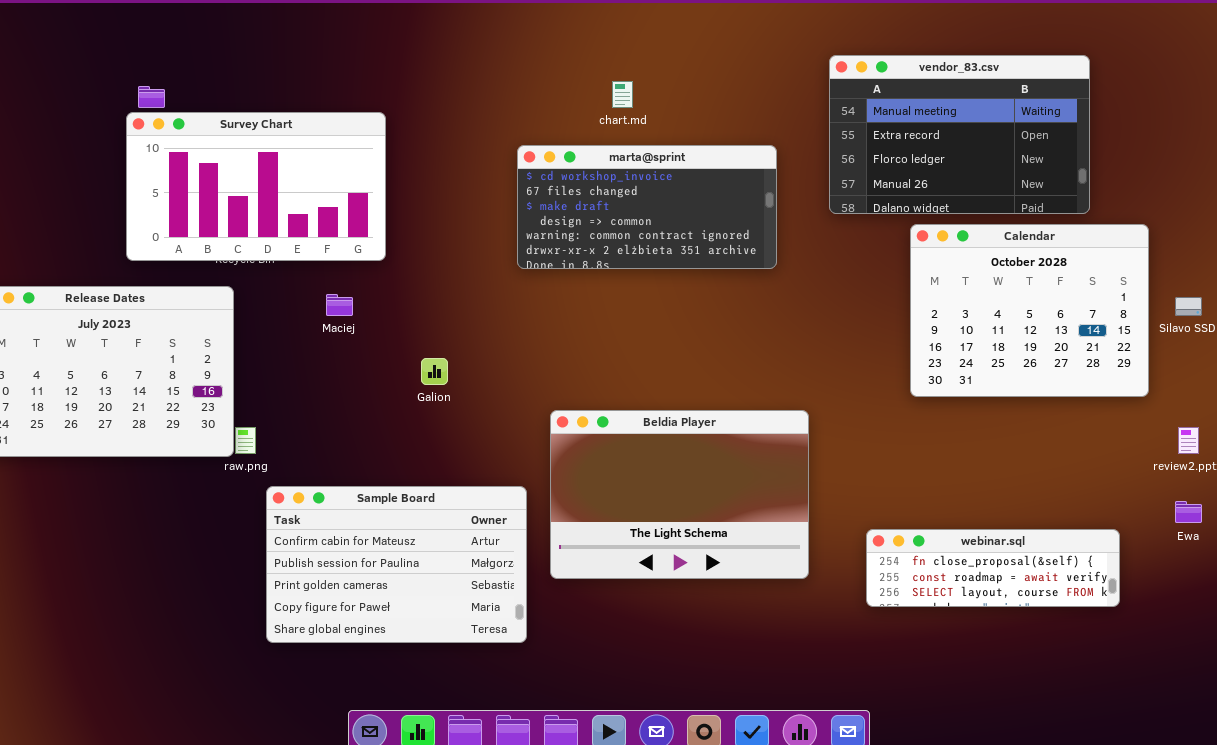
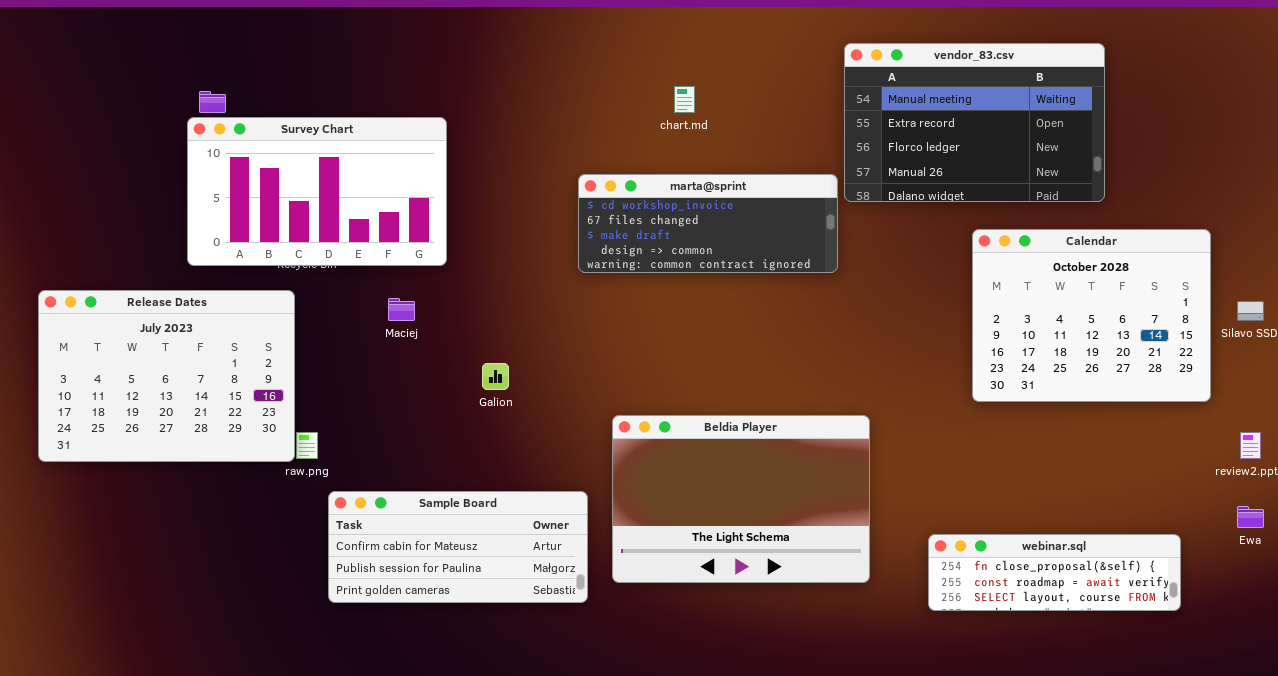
vendor_83.csv: [829,55,1090,214] -> [844,43,1105,202], moved
marta@sprint: [517,145,777,269] -> [578,174,838,273], resized
Sample Board: [266,486,527,643] -> [328,491,588,603], resized

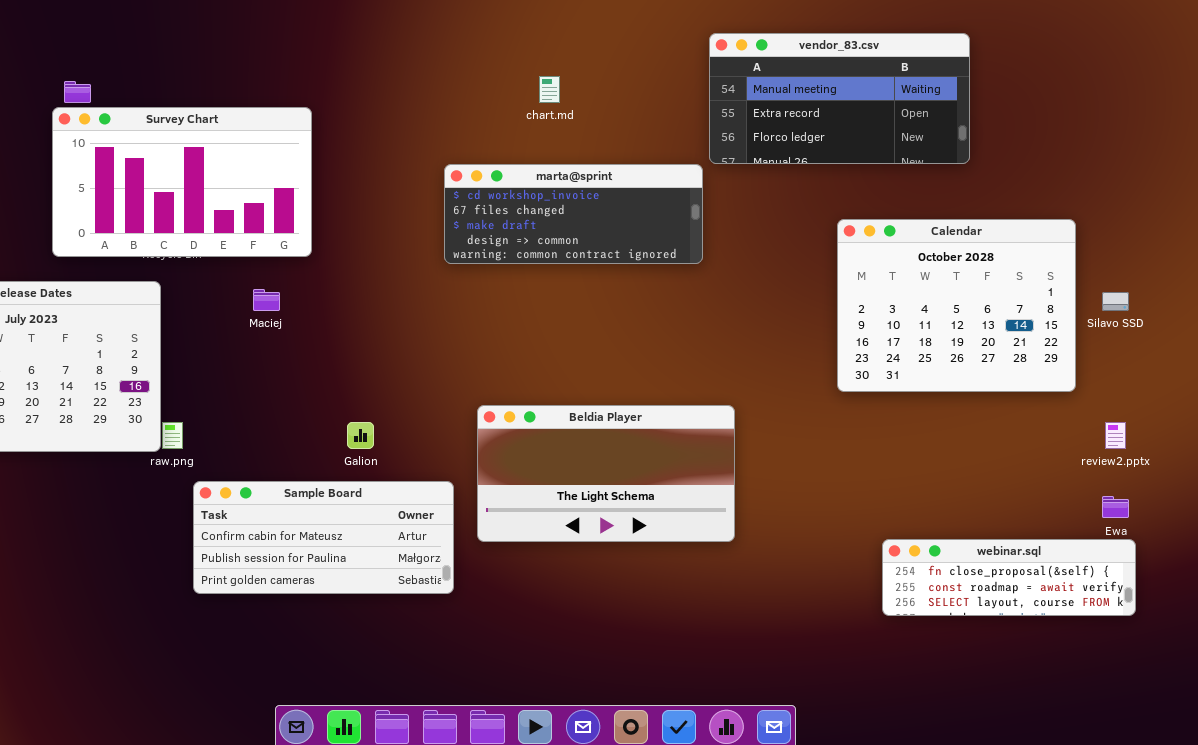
vendor_83.csv: [844,43,1105,202] -> [709,33,970,164], resized
Galion: [482,363,509,390] -> [347,422,374,449], moved
Beldia Player: [612,415,870,583] -> [477,405,735,542], resized
webinar.sql: [928,534,1181,611] -> [882,539,1136,616], moved

